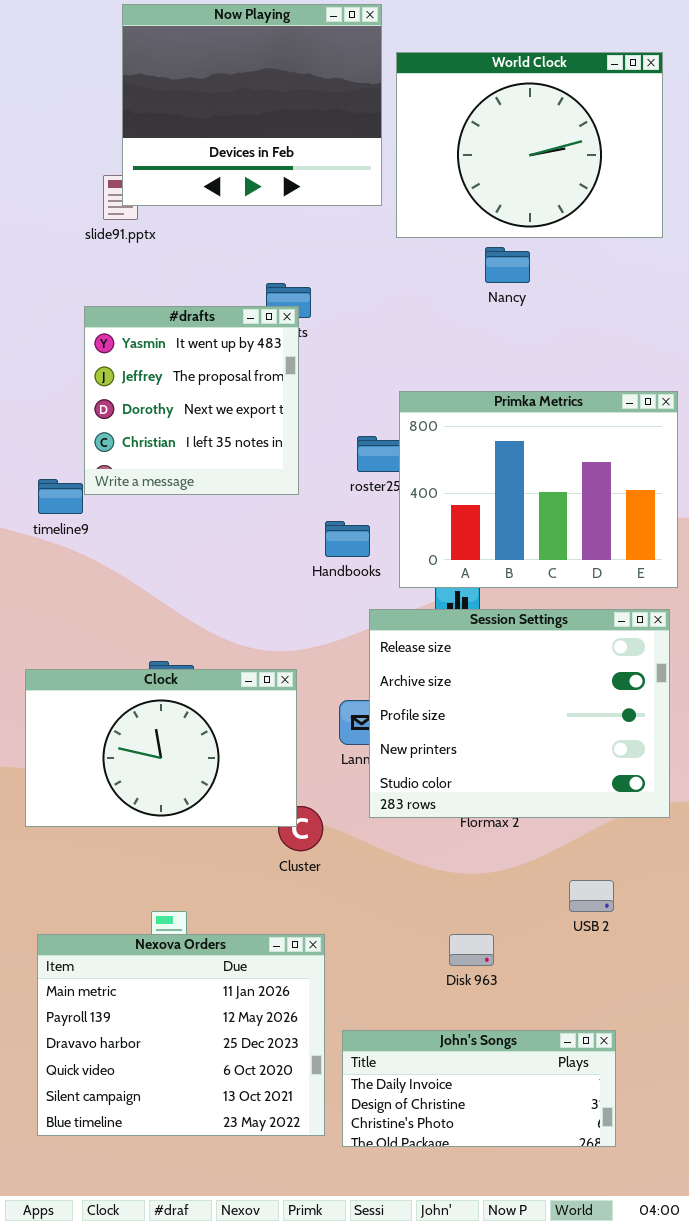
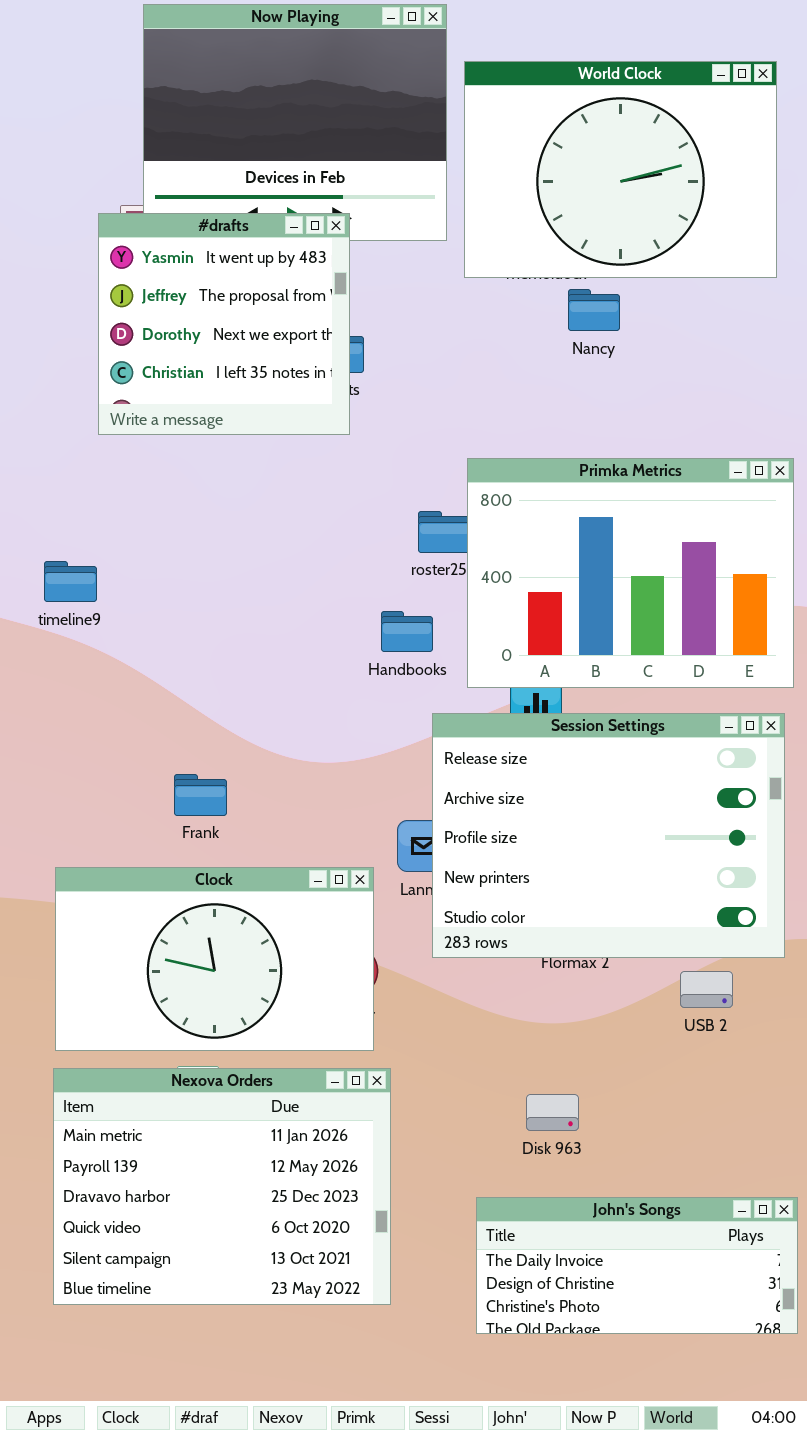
#drafts: [84,306,299,495] -> [98,213,350,435], moved
Clock: [25,669,297,827] -> [55,867,374,1051], moved
USB 2: [569,880,614,912] -> [680,971,733,1008], moved
Nexova Orders: [37,934,325,1136] -> [53,1068,391,1305], moved
John's Songs: [342,1030,616,1147] -> [476,1197,798,1334], moved

